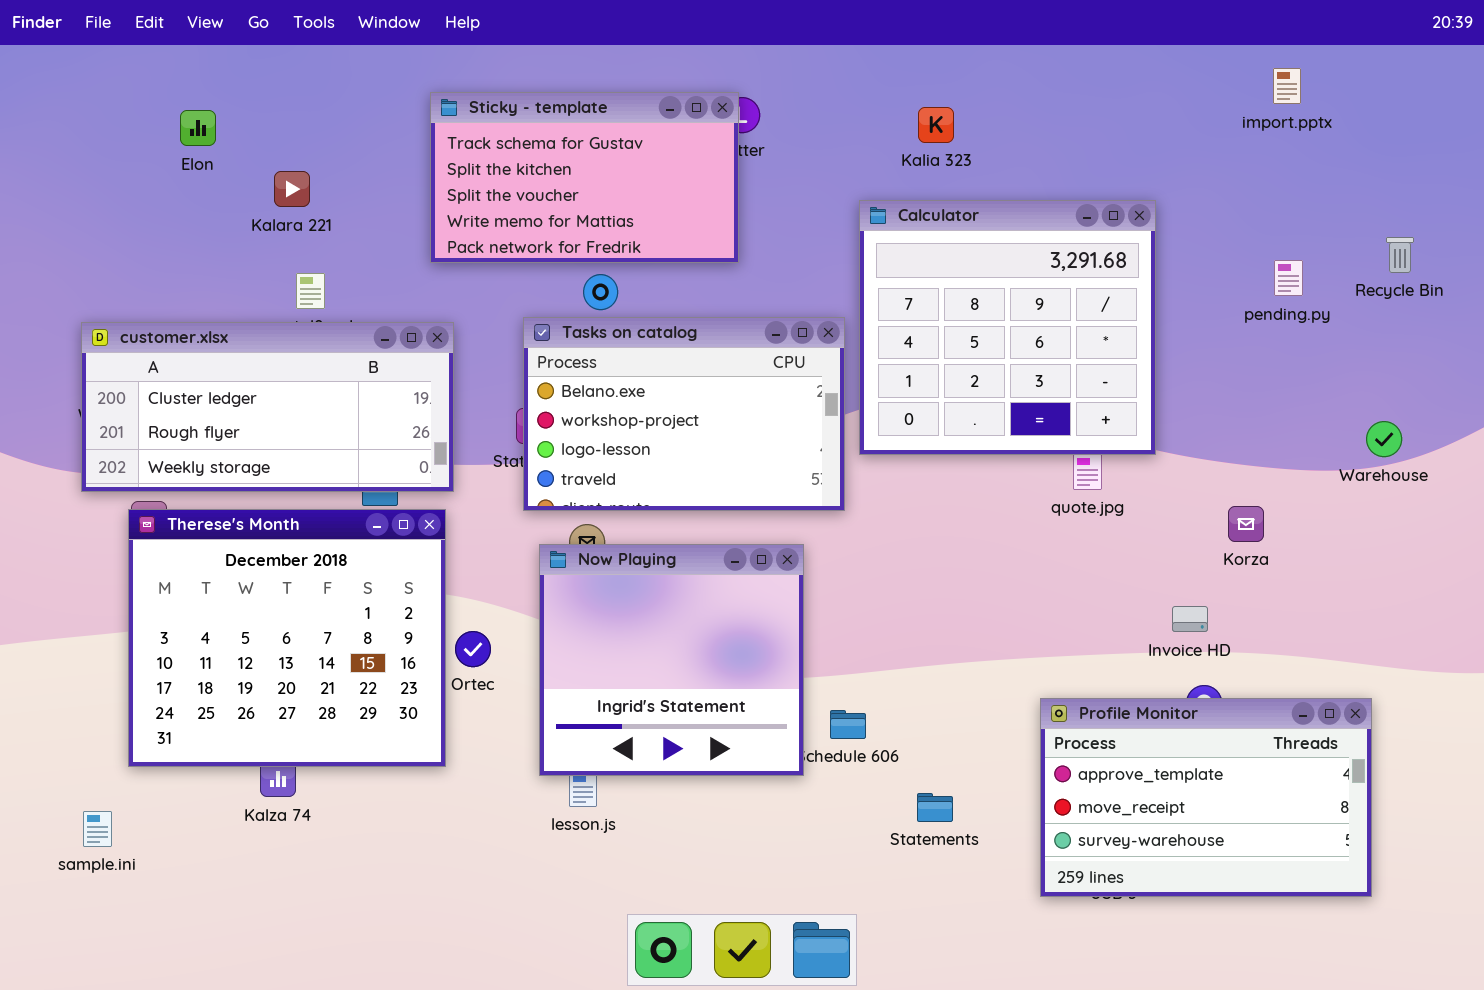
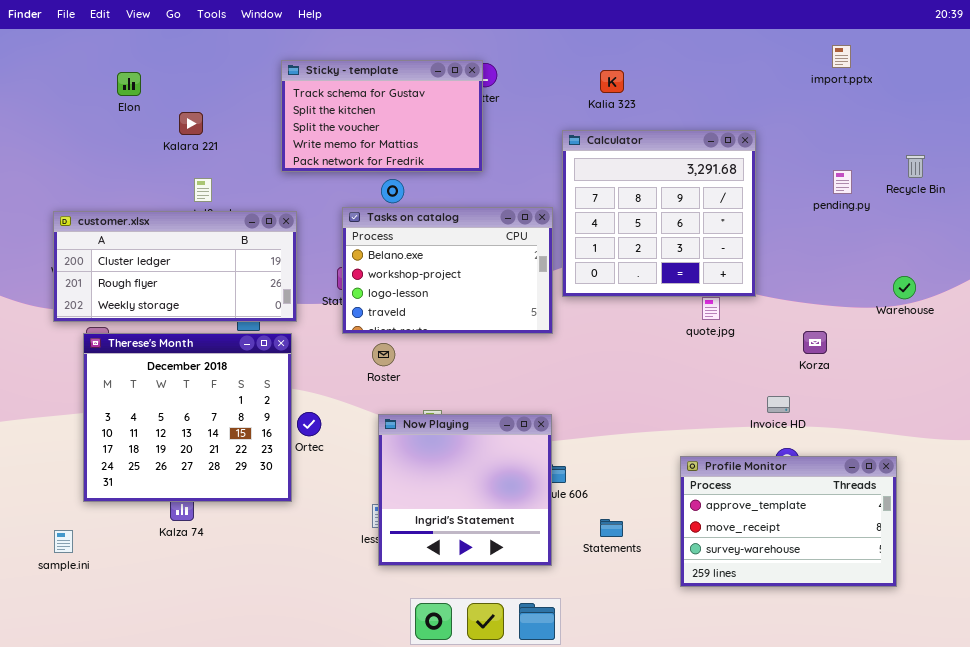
Now Playing: [539,544,804,776] -> [378,414,552,566], moved

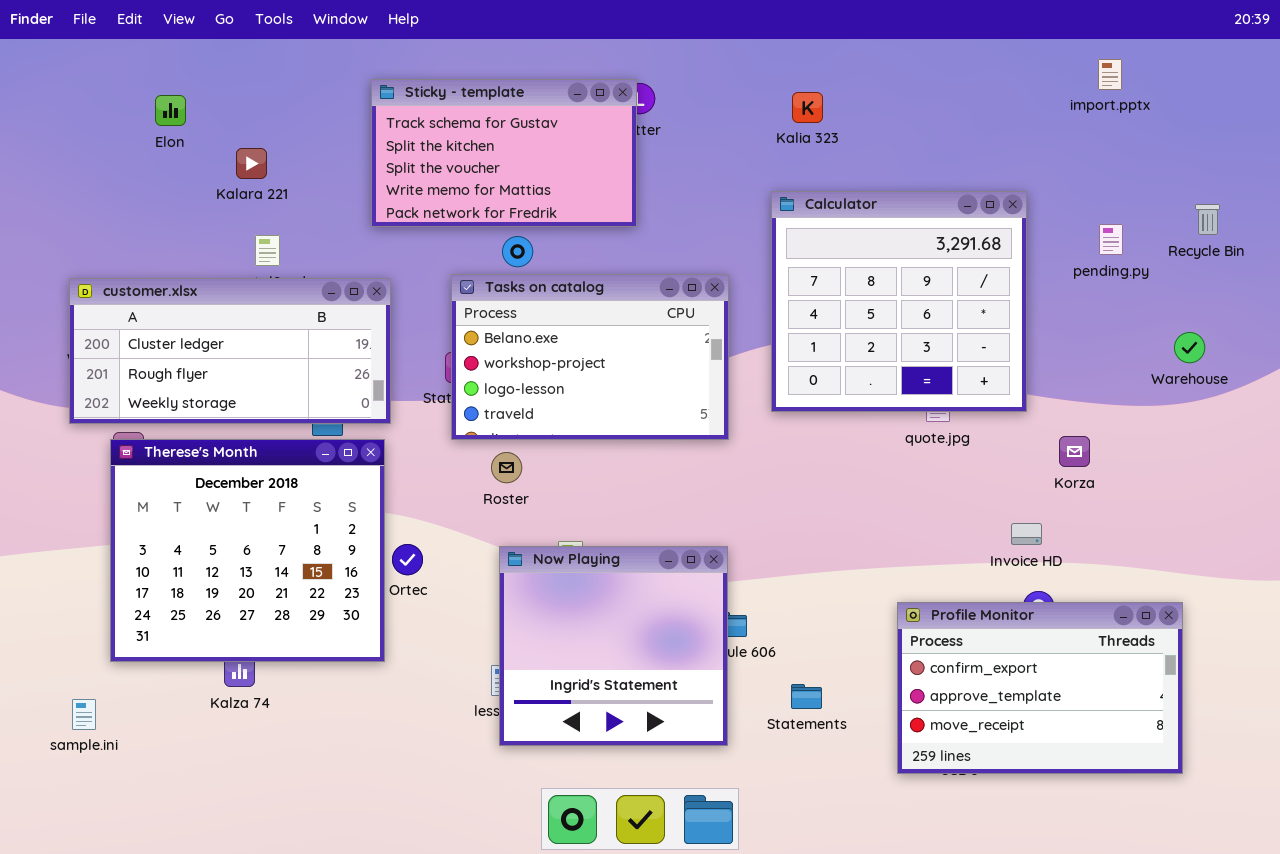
Calculator: [562,130,756,297] -> [771,191,1027,412], moved
Warehouse: [893,276,916,299] -> [1174,332,1205,363], moved
Profile Monitor: [680,456,897,587] -> [897,602,1183,774], scrolled up 1 row

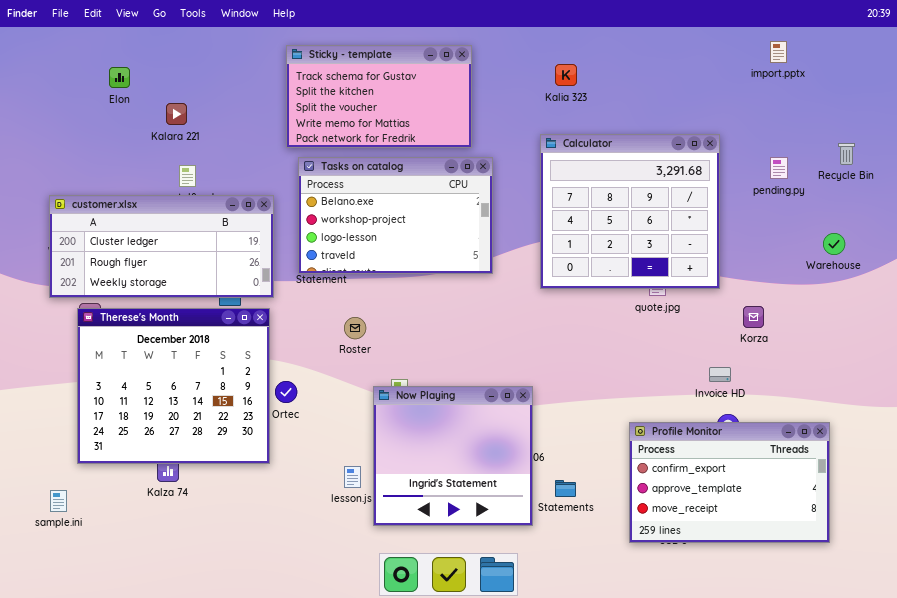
Sticky - template: [371,79,637,227] -> [286,45,472,148], moved
Tasks on catalog: [451,274,729,440] -> [298,157,493,274], moved
Now Playing: [499,546,728,746] -> [373,386,533,526], moved

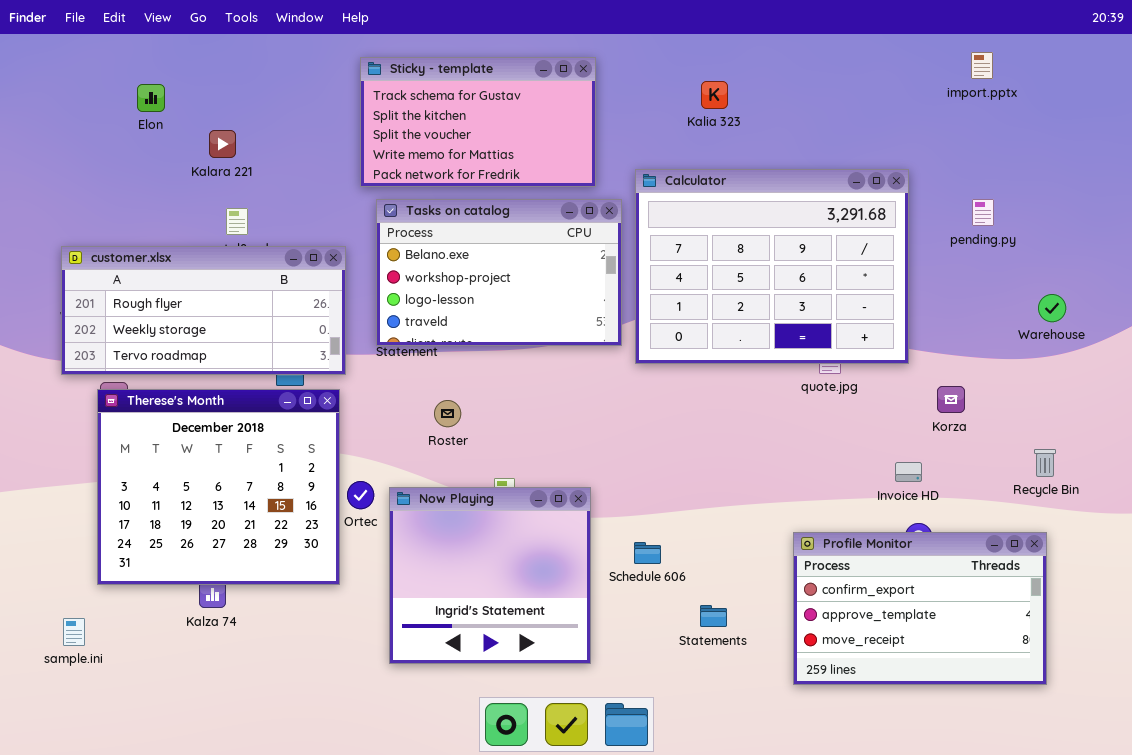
Calculator: [540,134,720,289] -> [635,169,909,364], resized
Recycle Bin: [838,143,855,165] -> [1034,449,1056,477], moved
customer.xlsx: [49,195,274,298] -> [61,246,346,375], scrolled down 1 row
Now Playing: [373,386,533,526] -> [389,487,591,664], moved

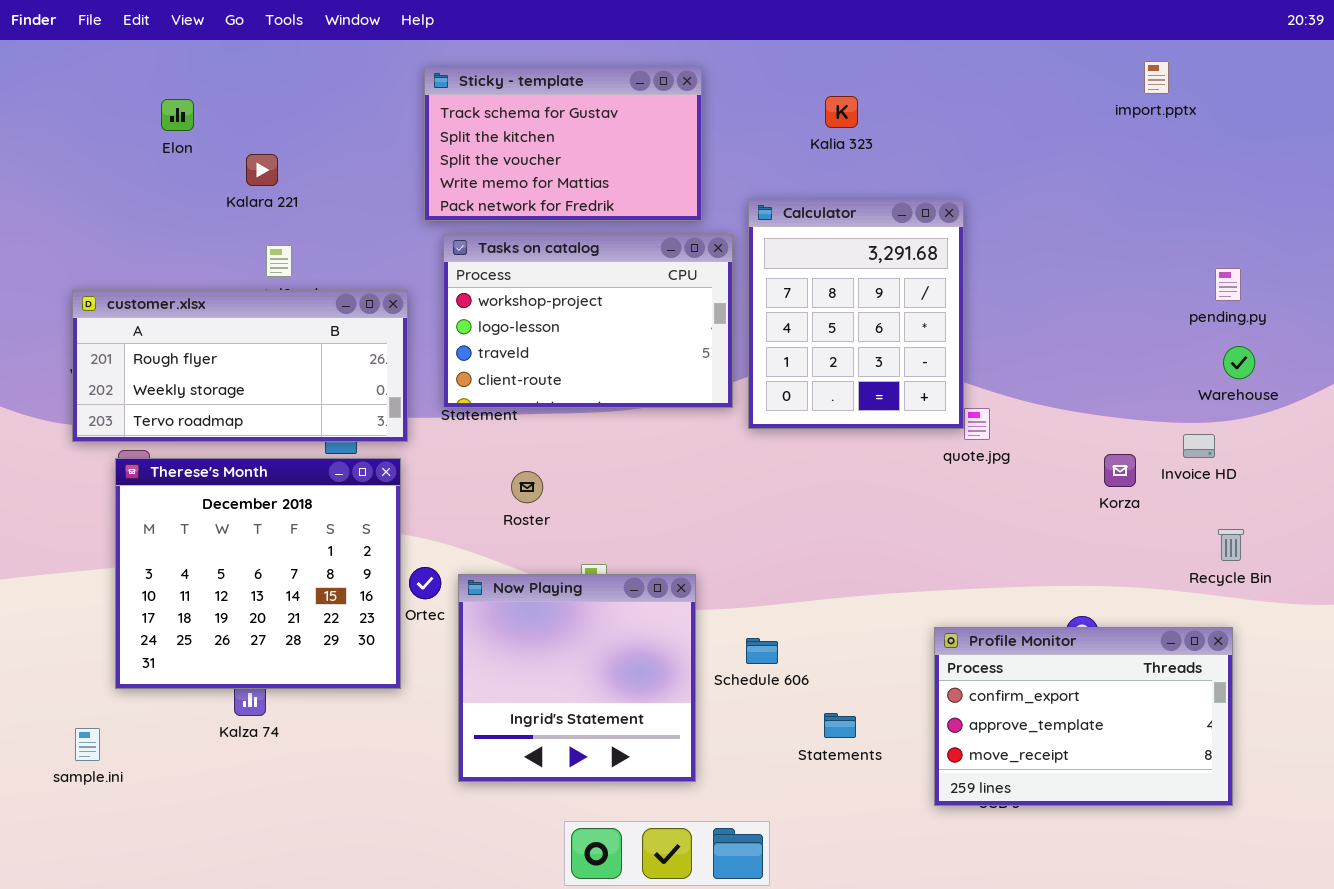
Calculator: [635,169,909,364] -> [748,199,964,429], resized
Tasks on catalog: [376,199,622,346] -> [443,234,733,408], scrolled down 1 row
pending.py: [972,199,994,226] -> [1215,268,1241,301], moved
Invoice HD: [895,462,922,482] -> [1183,434,1215,458], moved

